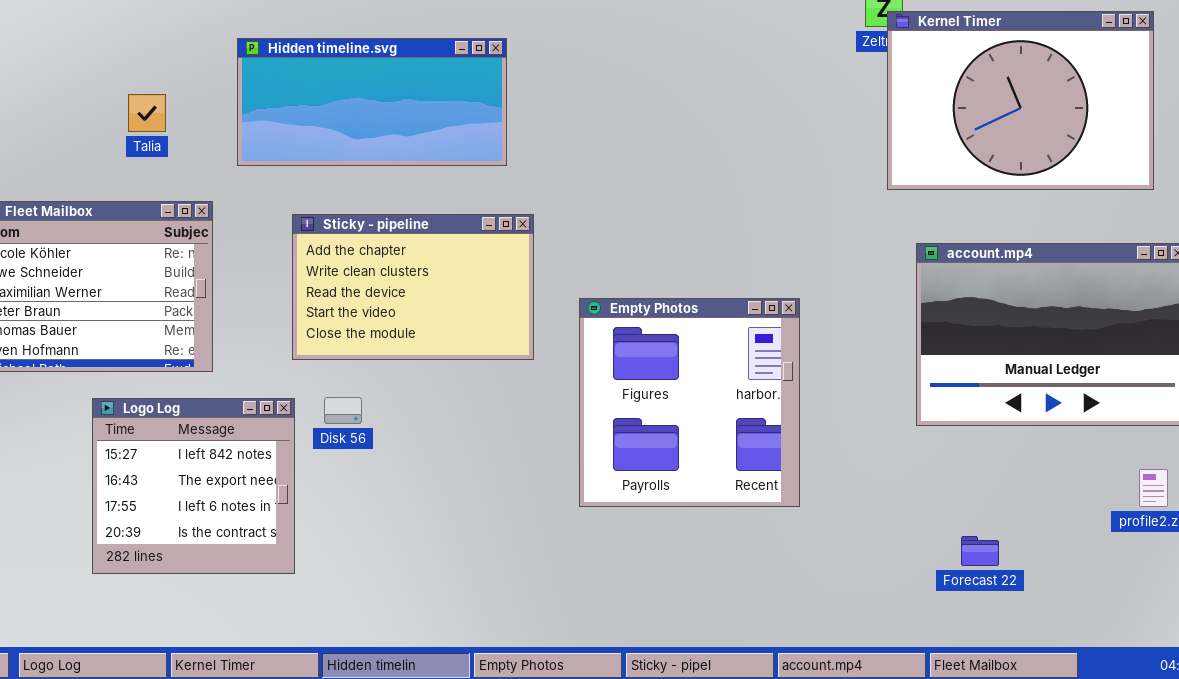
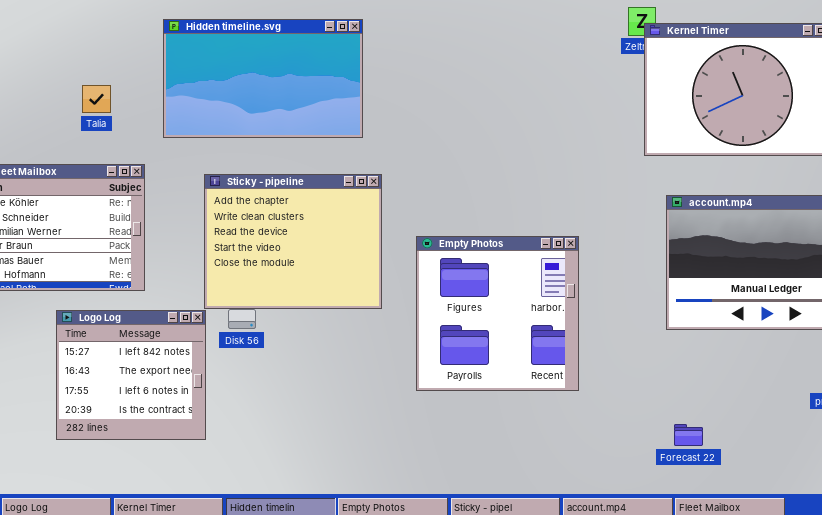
Hidden timeline.svg: [237,38,507,166] -> [163,19,363,138], resized
Sticky - pipeline: [292,214,534,360] -> [204,174,382,309], resized
Forecast 22: [961,536,999,566] -> [674,424,703,446], moved

